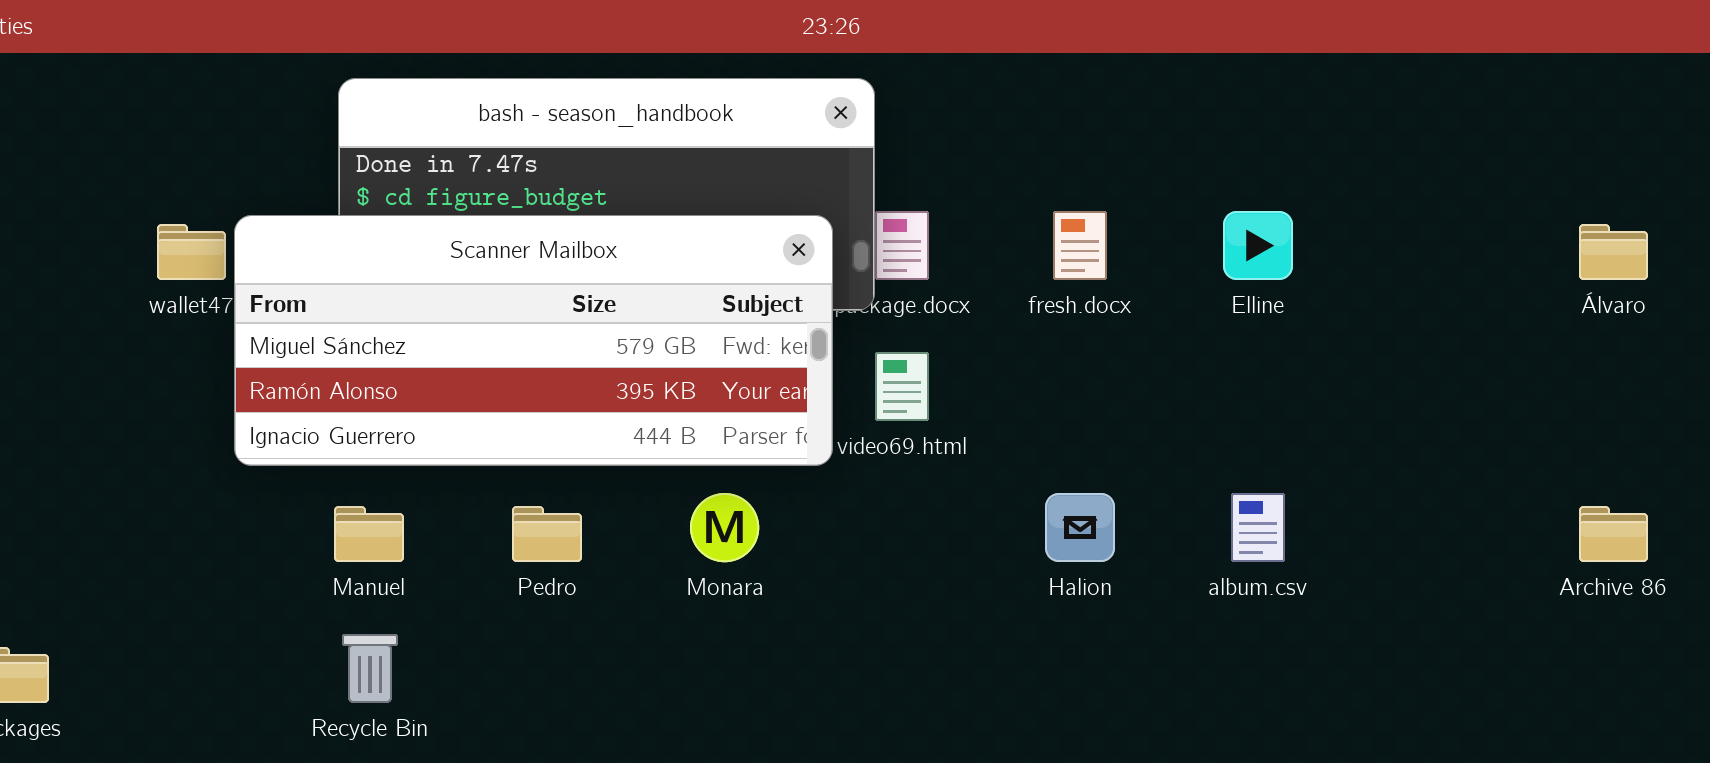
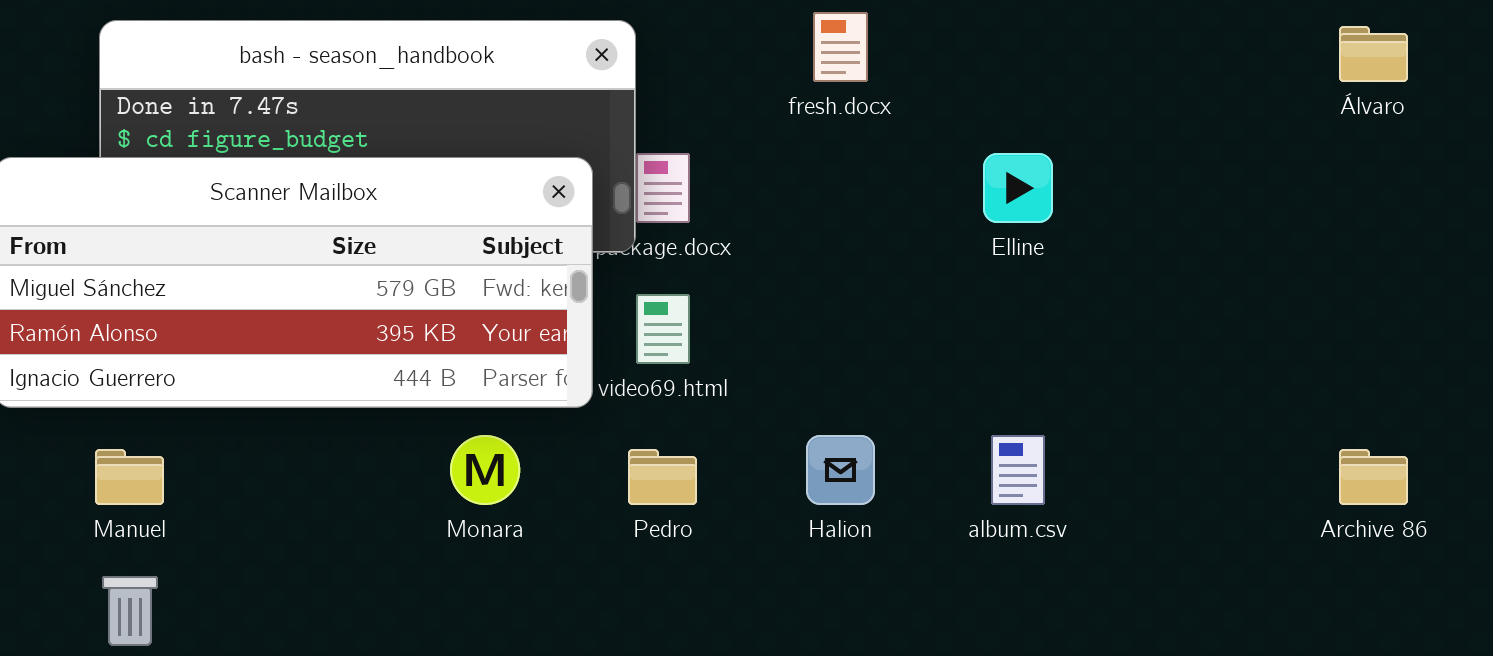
fresh.docx: [1053,211,1107,280] -> [813,12,868,82], moved
Álvaro: [1579,224,1648,280] -> [1339,26,1408,82], moved
Pedro: [512,506,582,562] -> [628,449,697,505], moved

